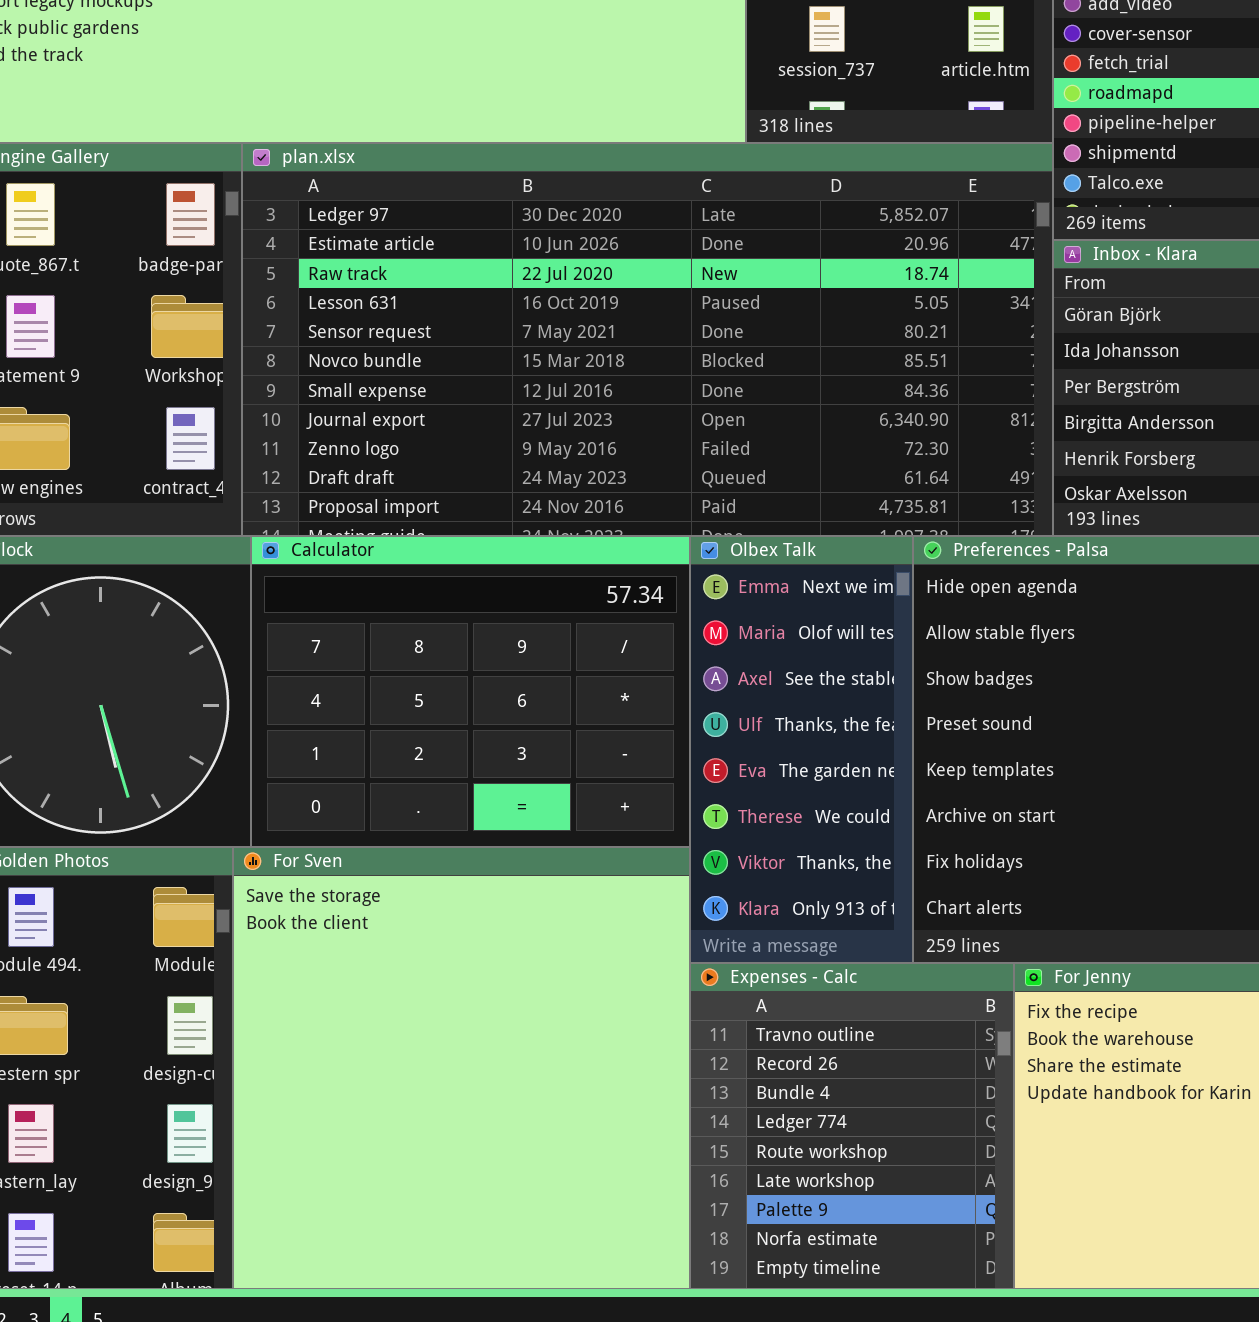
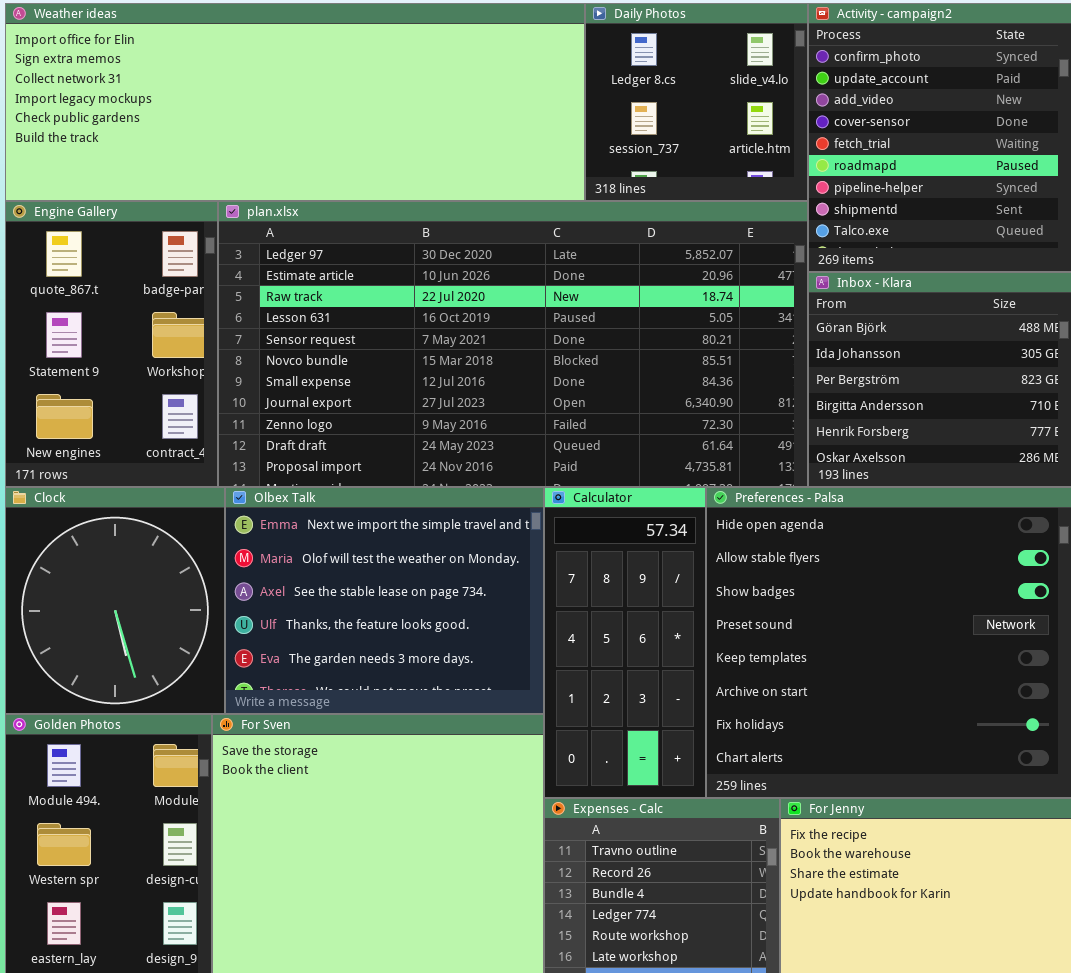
Calculator: [251,536,690,847] -> [544,487,706,798], moved, resized
Olbex Talk: [690,536,913,963] -> [225,487,544,714], moved, resized

